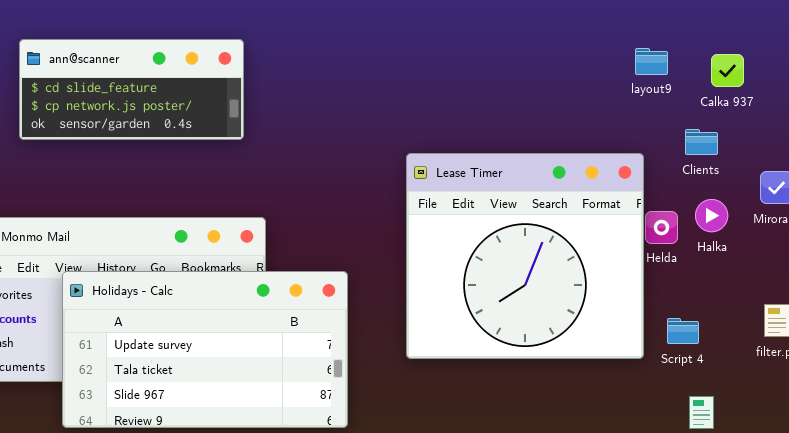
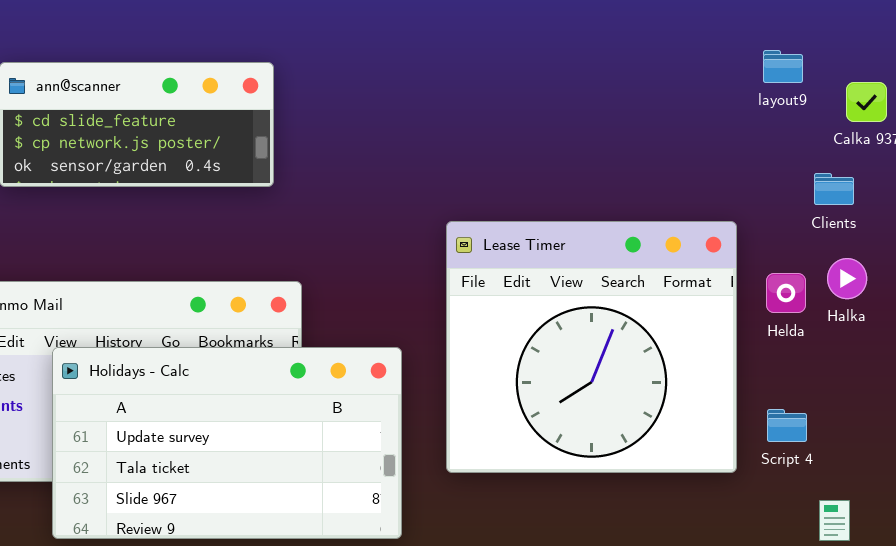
layout9: [635,48,668,75] -> [763,50,803,83], moved
Lease Timer: [406,153,644,359] -> [446,221,737,473], moved
Script 4: [667,318,699,344] -> [767,409,807,442], moved

